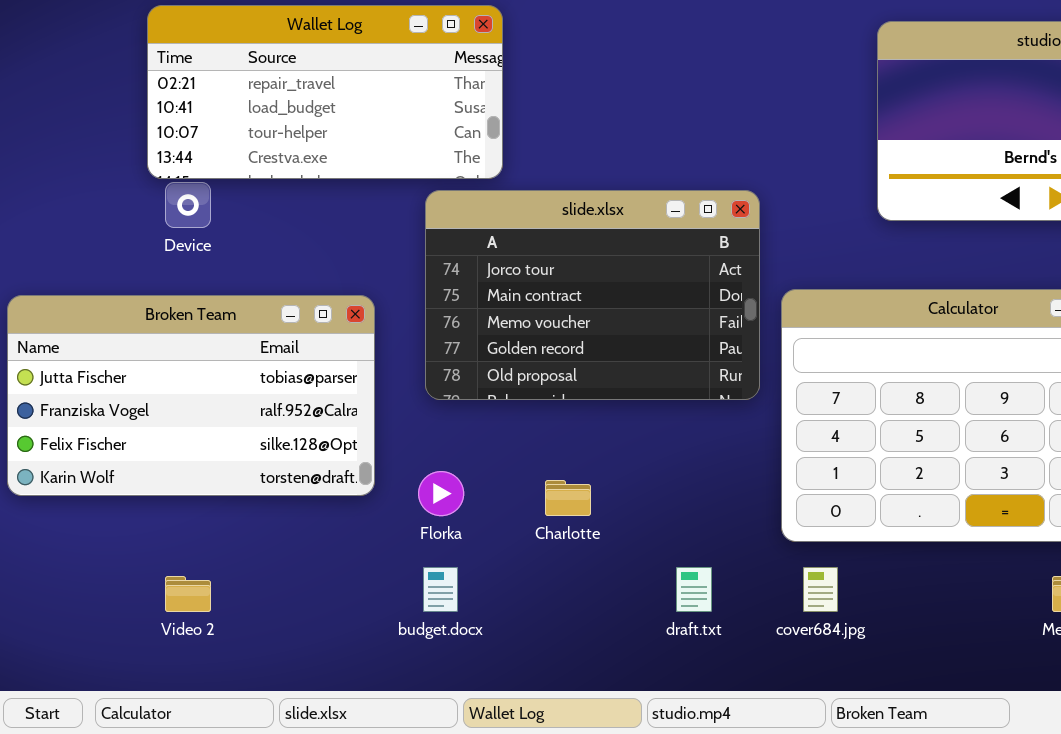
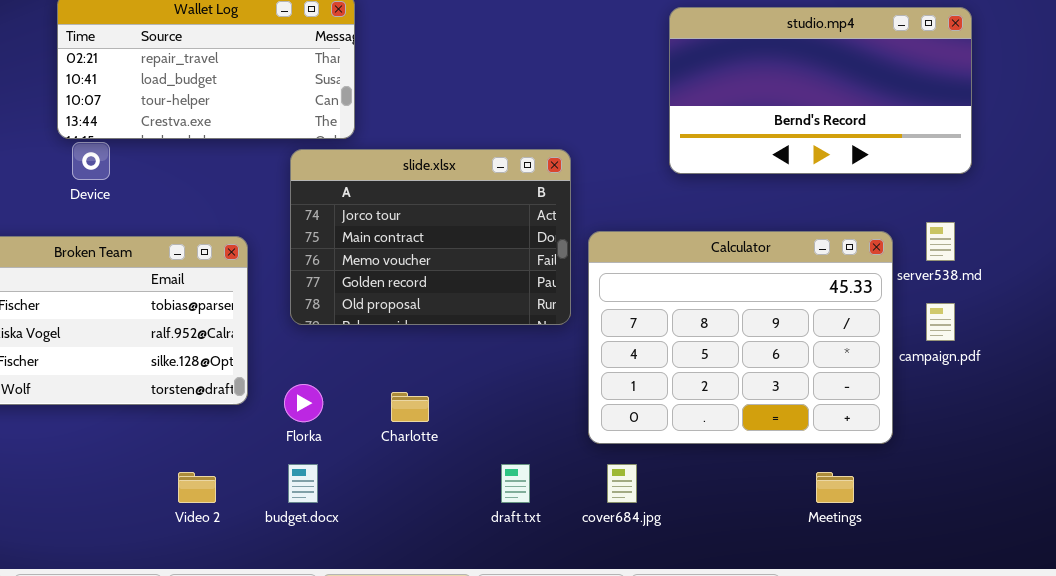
Video 2: [165,576,211,612] -> [178,472,216,503], moved

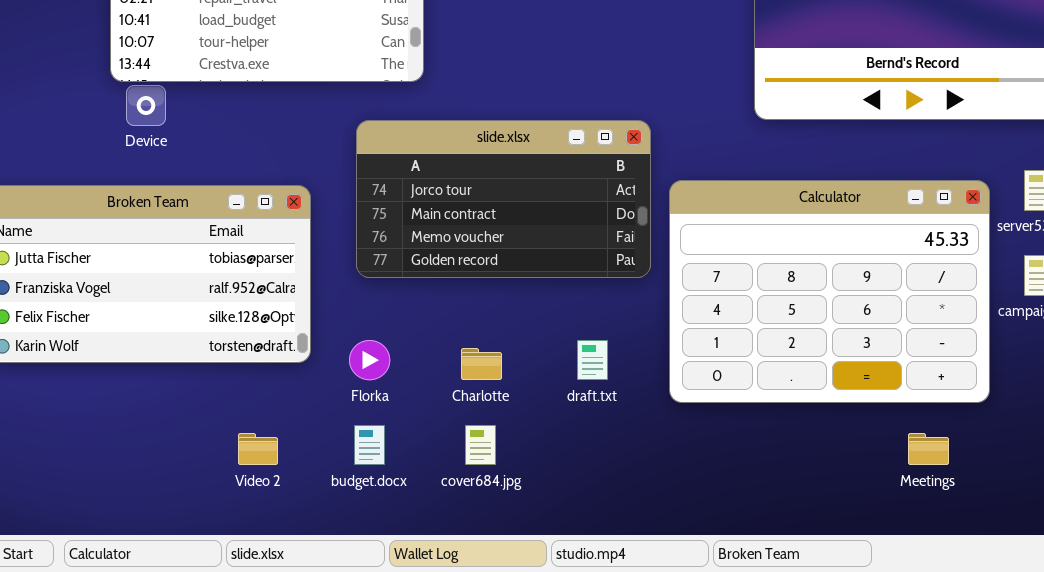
slide.xlsx: [290,149,571,325] -> [356,120,651,278], resized
draft.txt: [501,464,530,503] -> [577,340,608,380], moved
cover684.jpg: [607,464,637,503] -> [465,425,496,465], moved

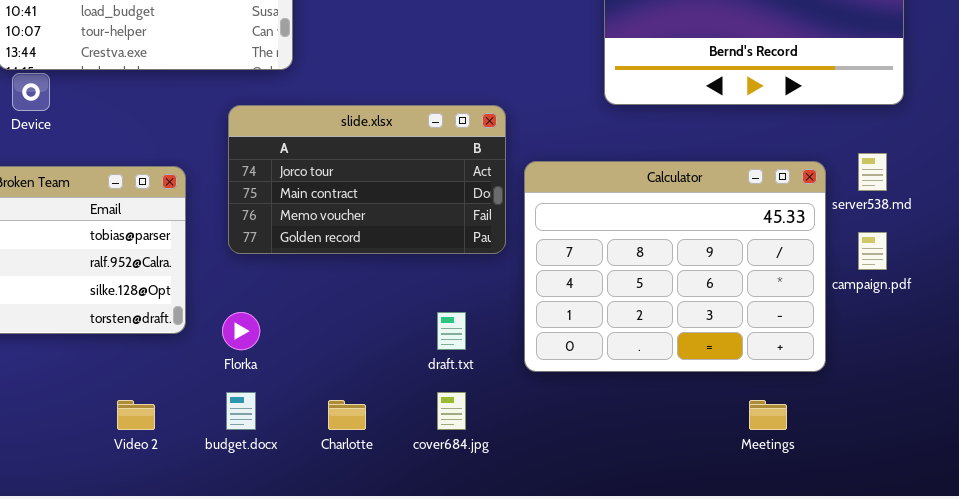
Charlotte: [461,348,502,380] -> [328,400,366,430], moved
cover684.jpg: [465,425,496,465] -> [437,392,466,430], moved

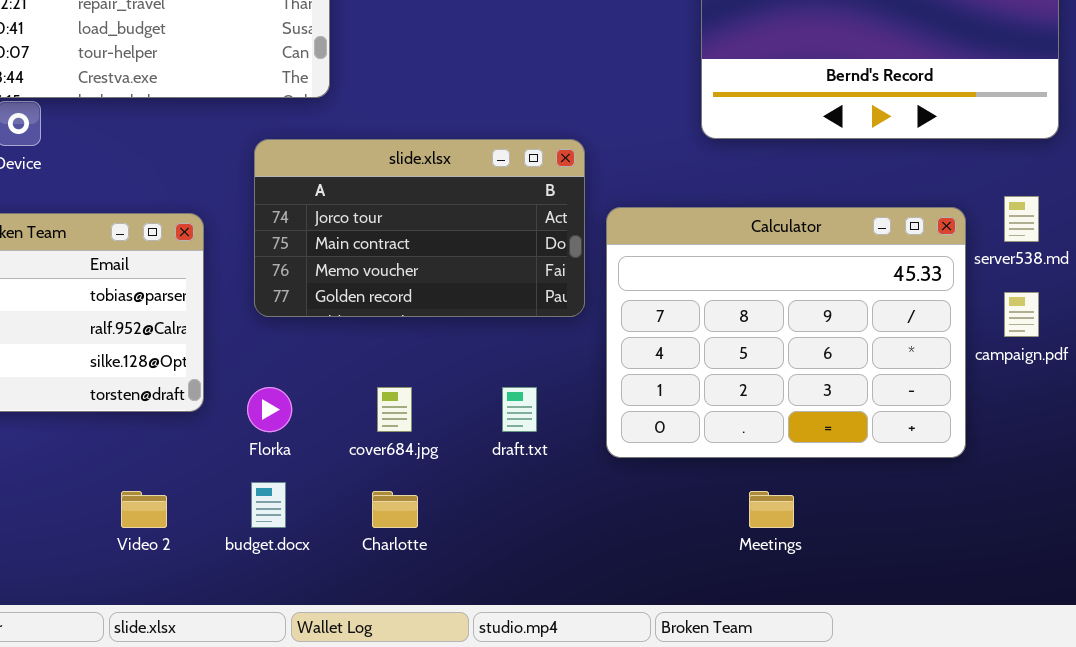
cover684.jpg: [437,392,466,430] -> [377,387,412,432], moved
Meetings: [749,400,787,430] -> [749,491,794,528], moved

